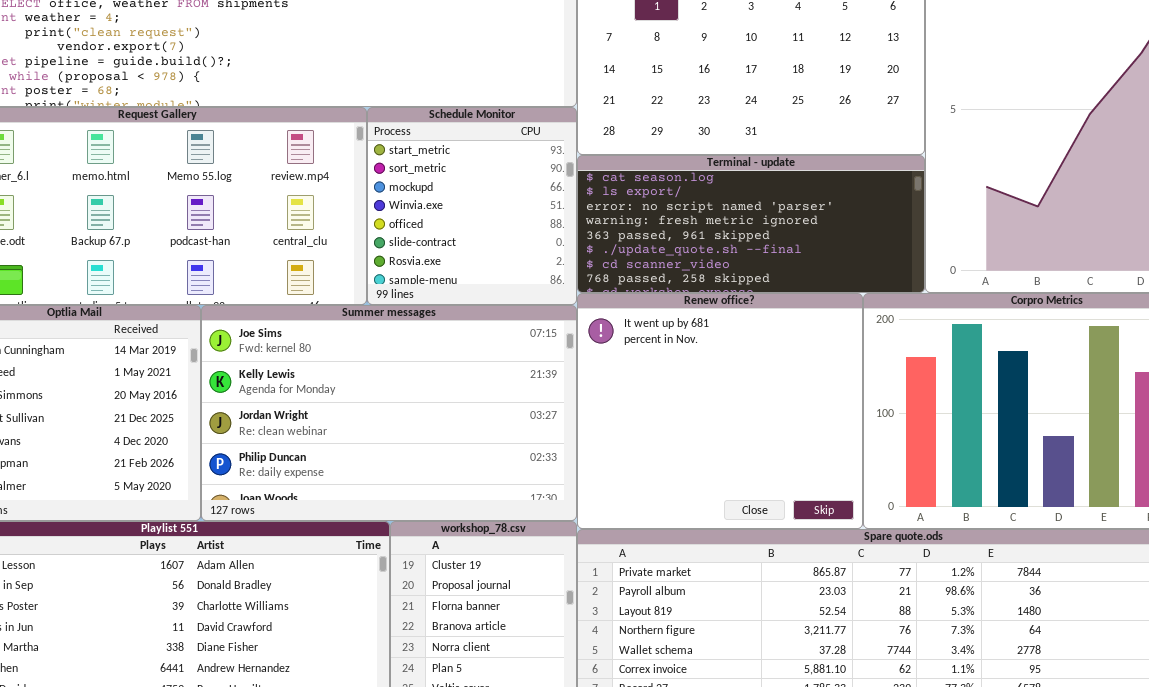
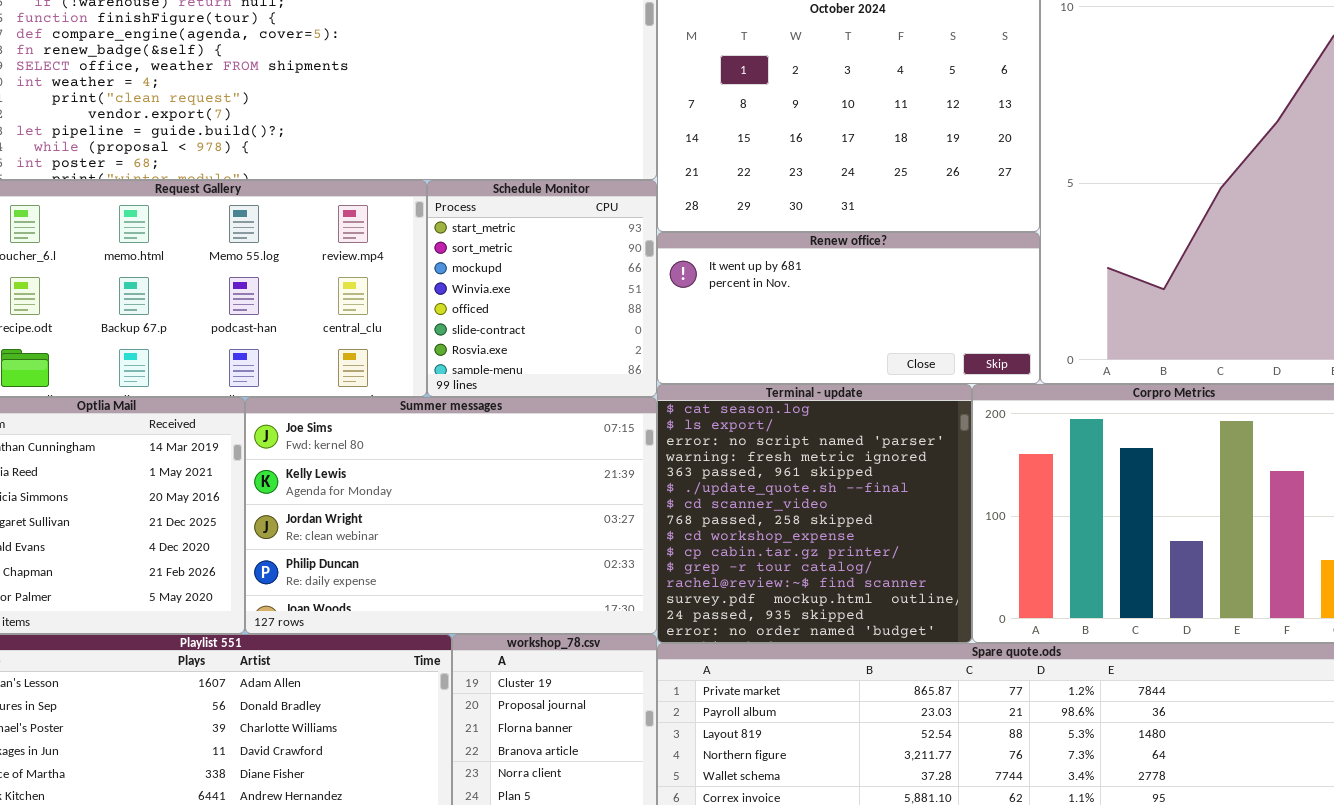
Terminal - update: [577,155,925,293] -> [657,384,972,643], moved, resized
Renew office?: [577,293,863,529] -> [657,232,1040,384], moved, resized

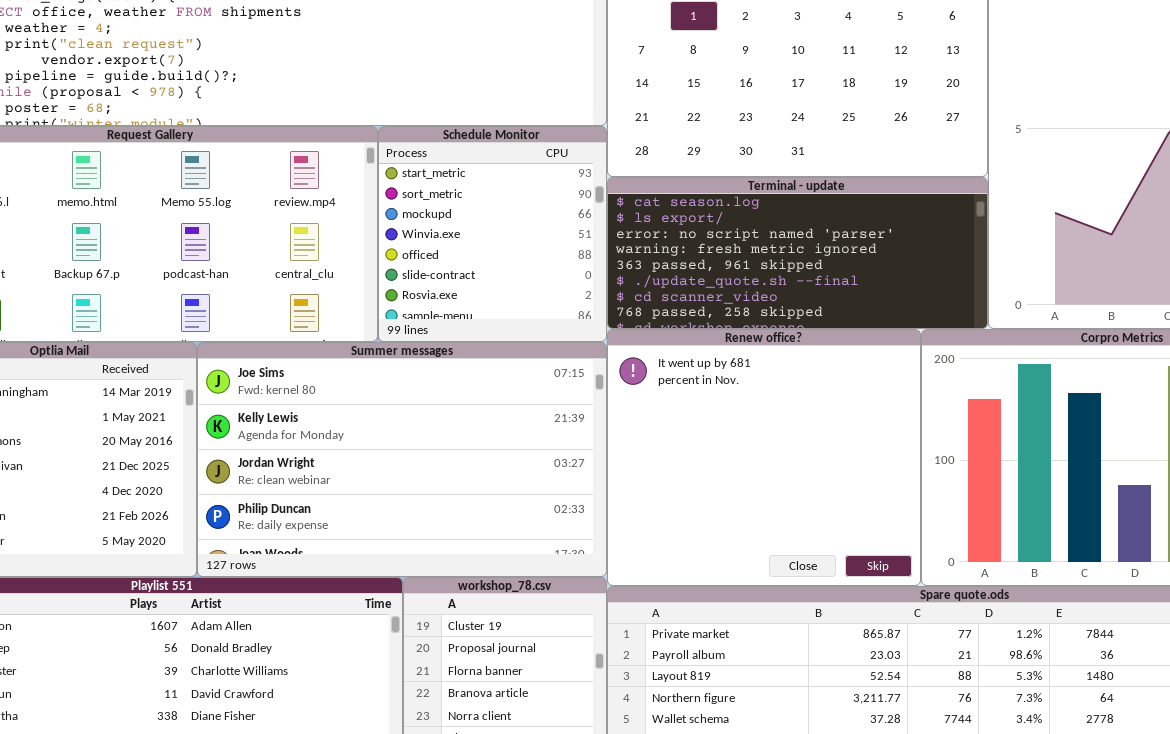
Renew office?: [657,232,1040,384] -> [607,329,921,586], moved, resized
Terminal - update: [657,384,972,643] -> [607,177,988,329], moved, resized

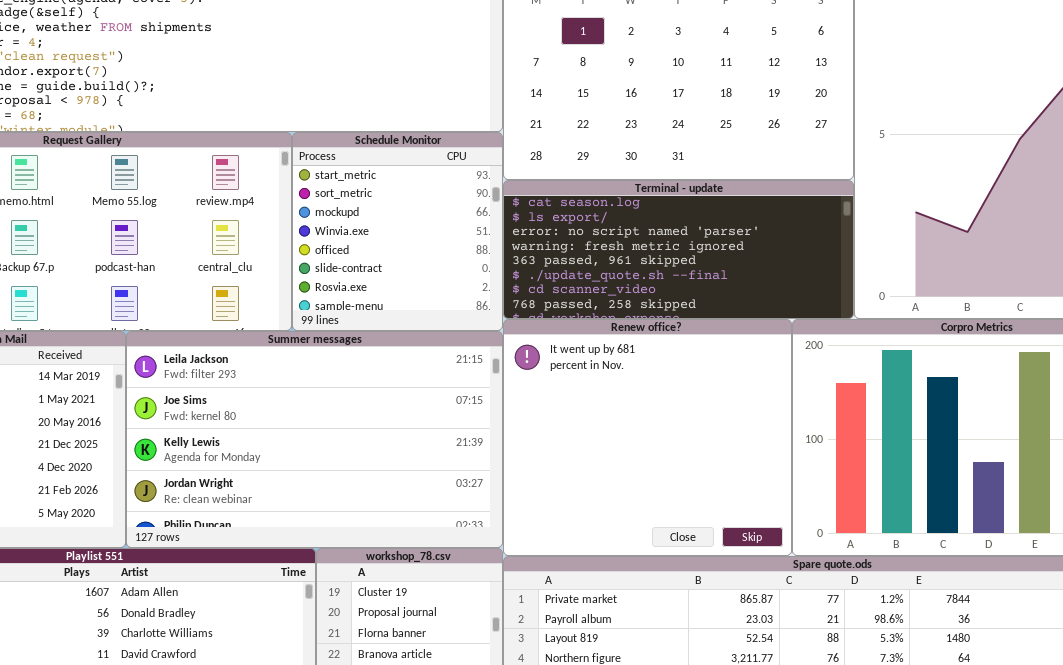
Summer messages: [197,342,607,577] -> [126,331,503,548], scrolled up 1 row

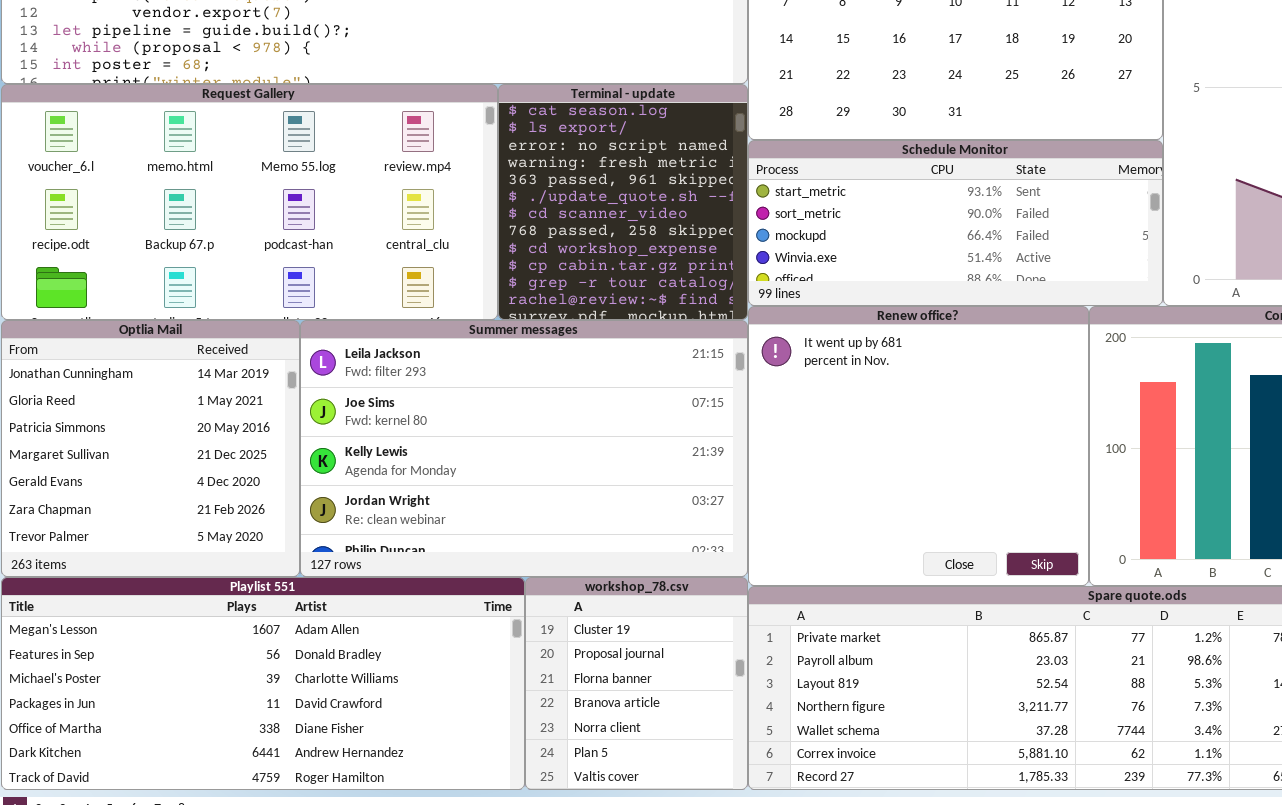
Schedule Monitor: [292,132,503,331] -> [748,140,1163,306], moved, resized
Terminal - update: [503,180,854,319] -> [498,84,748,320], moved, resized

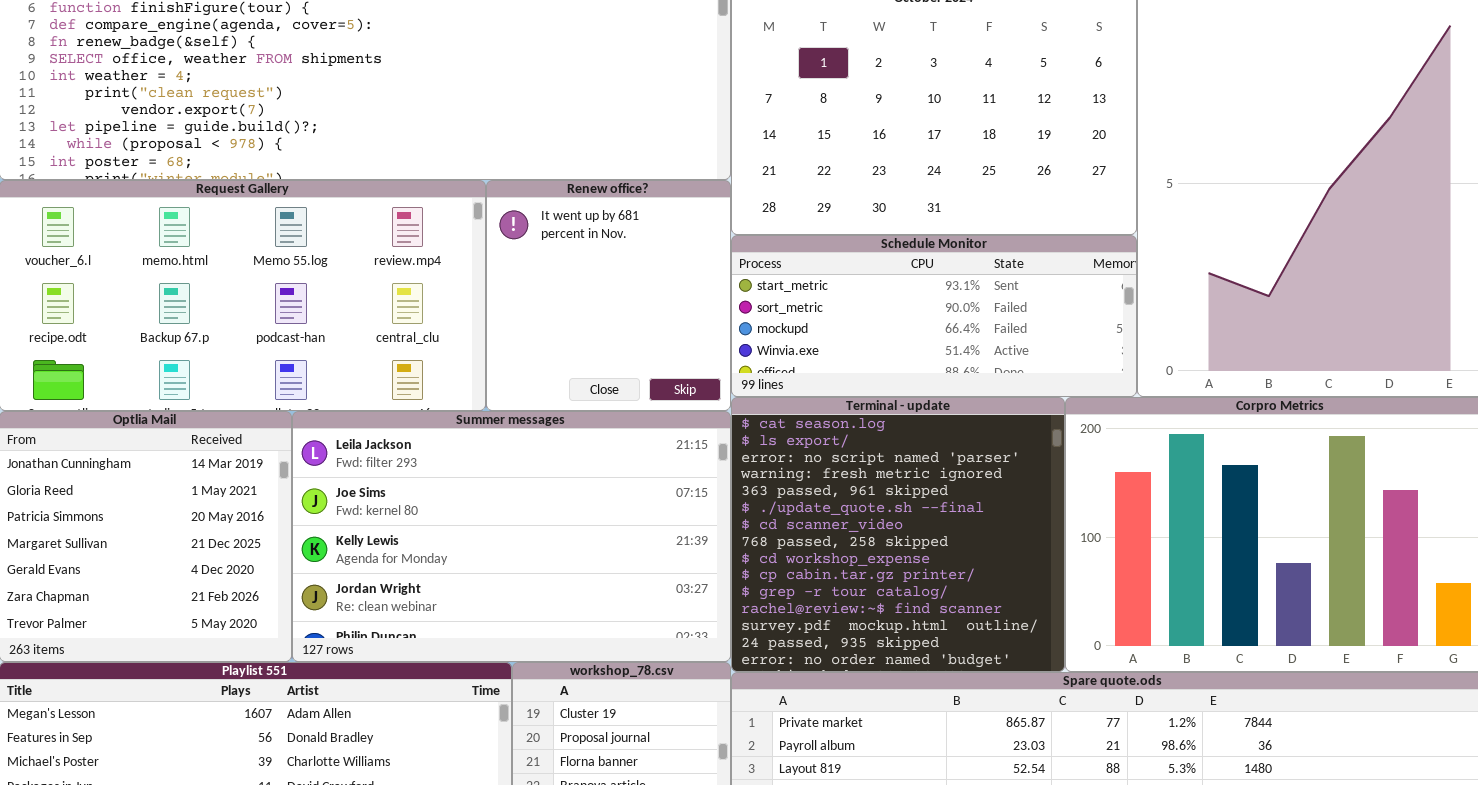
Terminal - update: [498,84,748,320] -> [731,397,1065,672], moved, resized
Renew office?: [748,306,1089,586] -> [486,180,731,411], moved, resized

